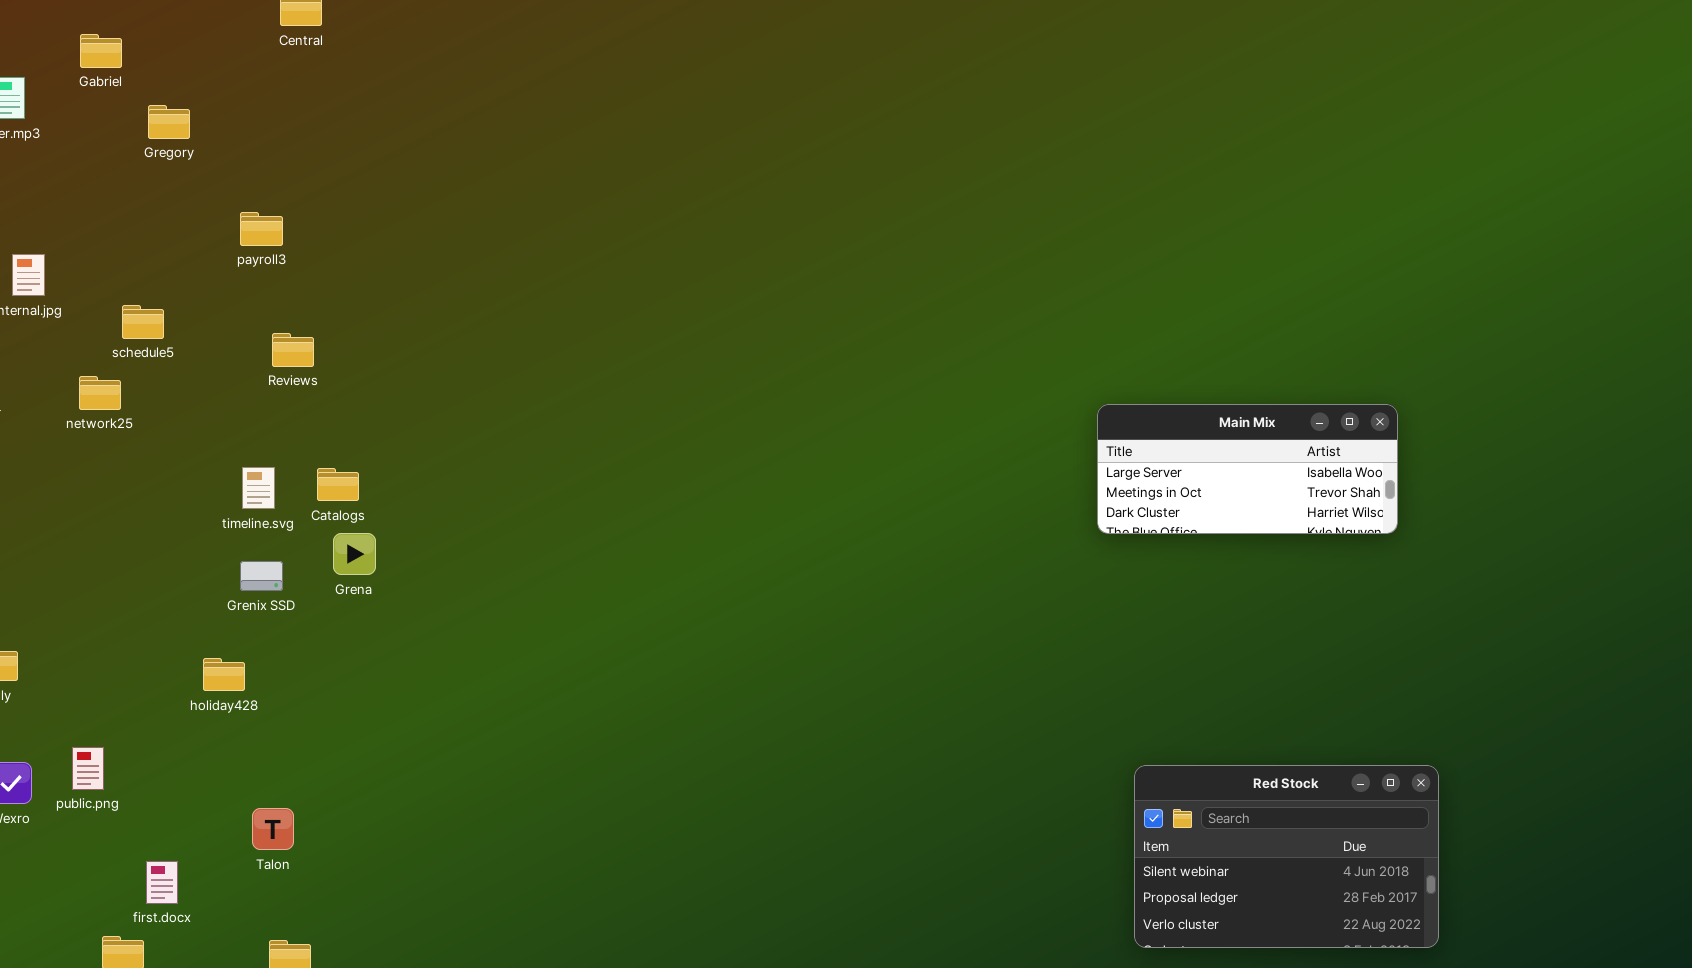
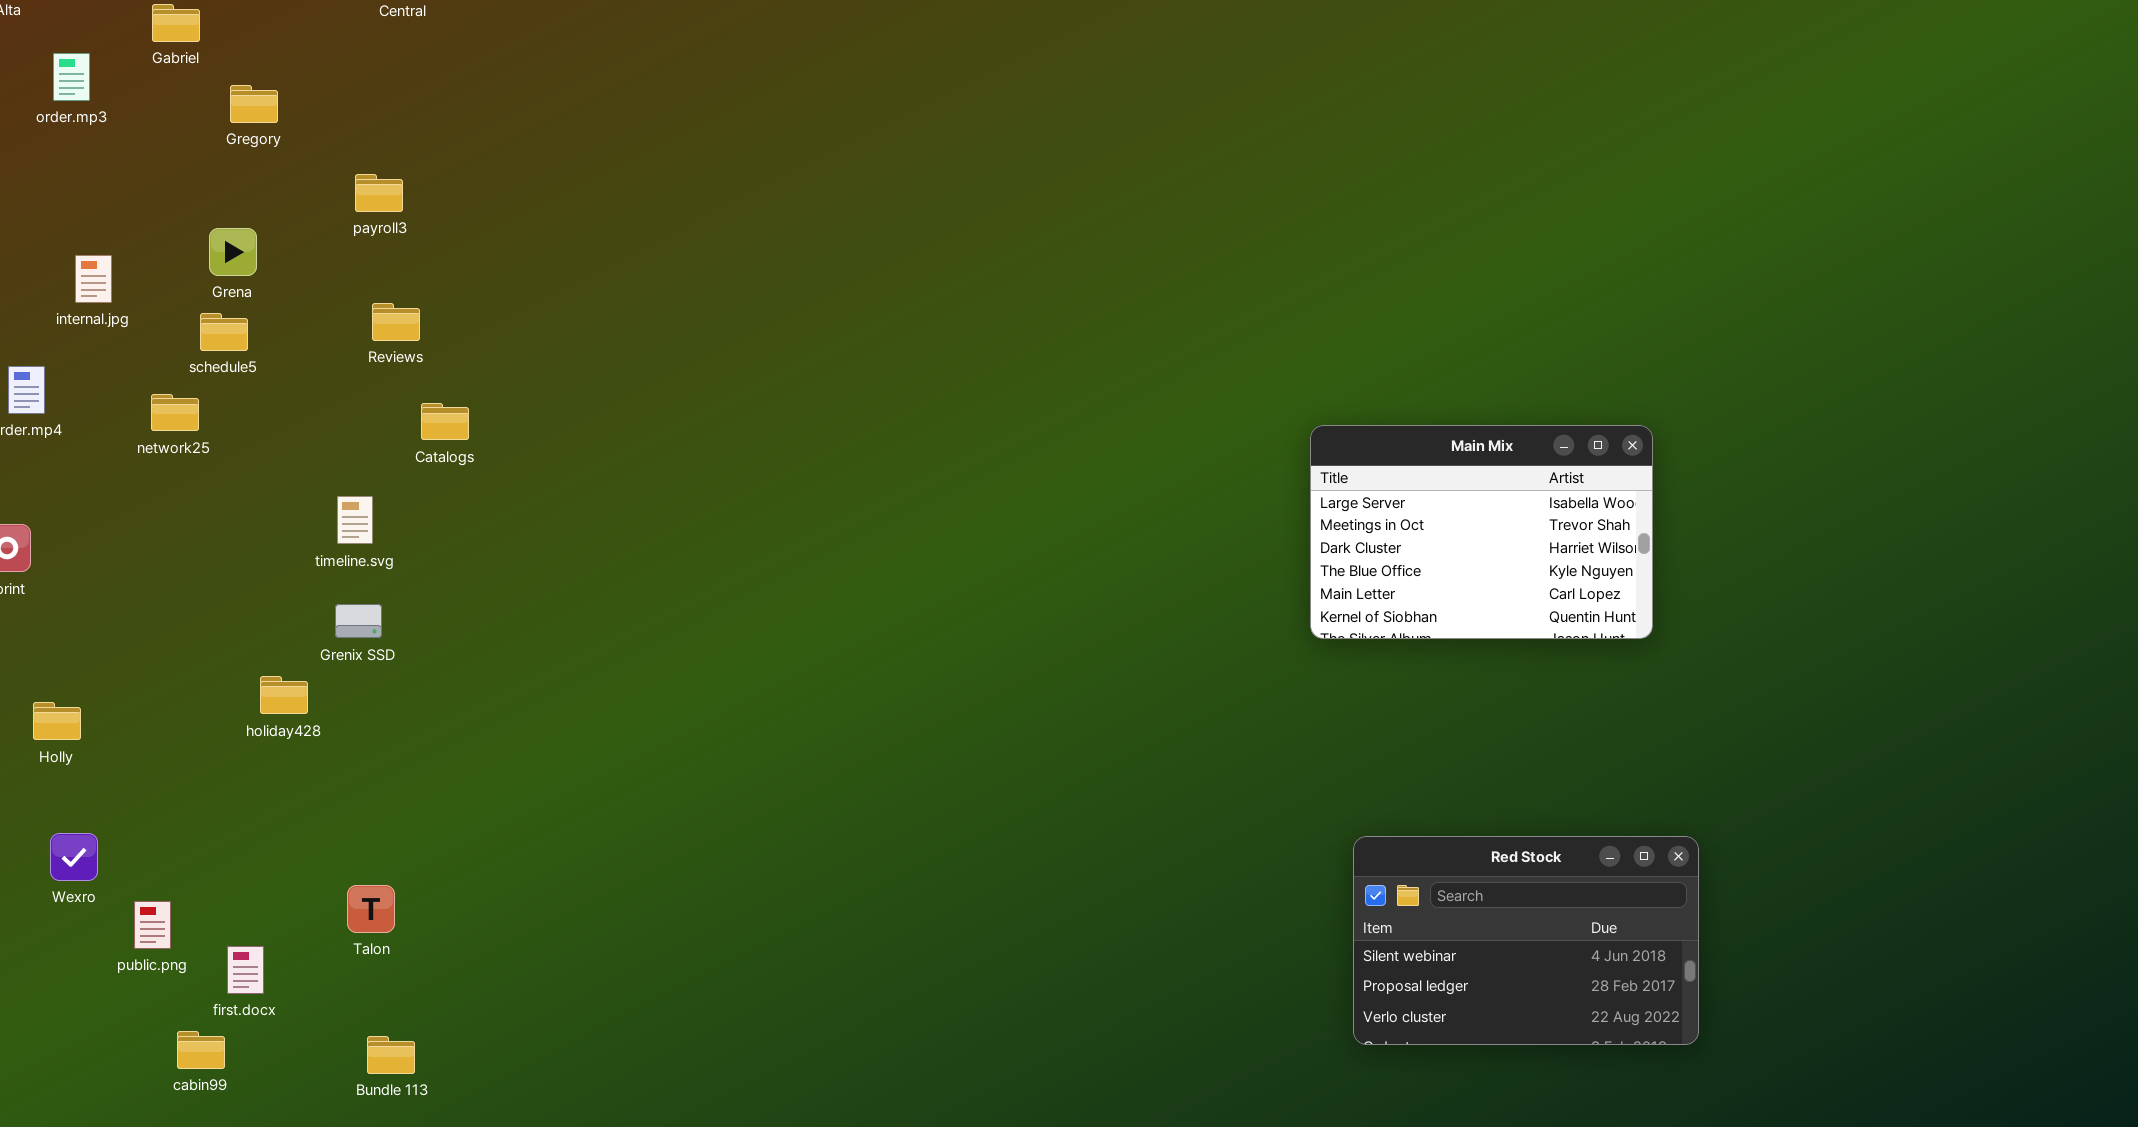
payroll3: [240,212,283,246] -> [355,174,403,212], moved
Reviews: [272,333,314,367] -> [372,303,420,341], moved
Main Mix: [1097,404,1398,534] -> [1310,425,1653,639], resized
Catalogs: [317,468,359,501] -> [421,403,469,440], moved
Grena: [333,533,376,575] -> [209,228,257,276], moved
holiday428: [203,658,245,691] -> [260,676,308,714], moved
public.png: [72,747,104,790] -> [134,901,171,949], moved

